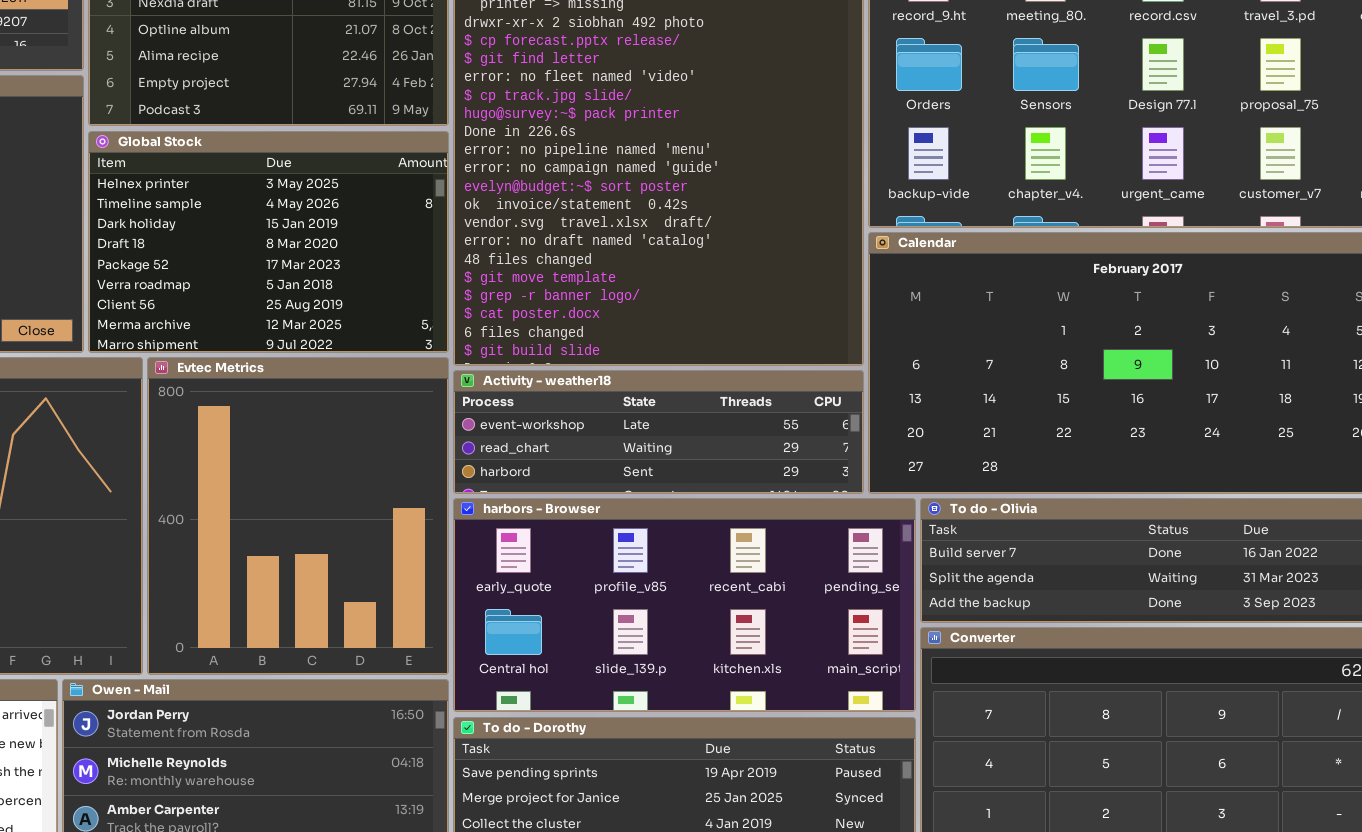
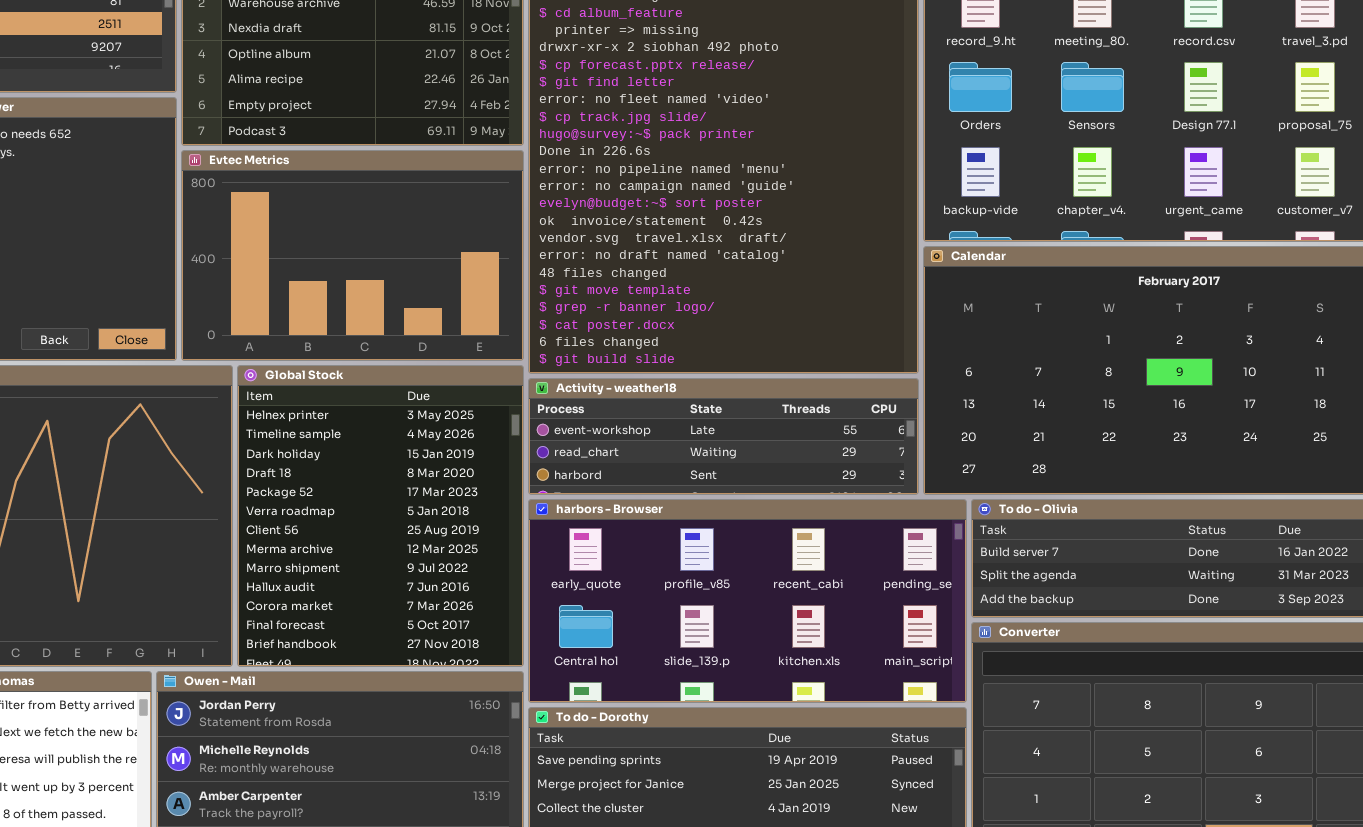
Global Stock: [88,131,449,353] -> [237,365,524,667], moved, resized
Evtec Metrics: [147,357,449,675] -> [181,150,524,361], moved, resized

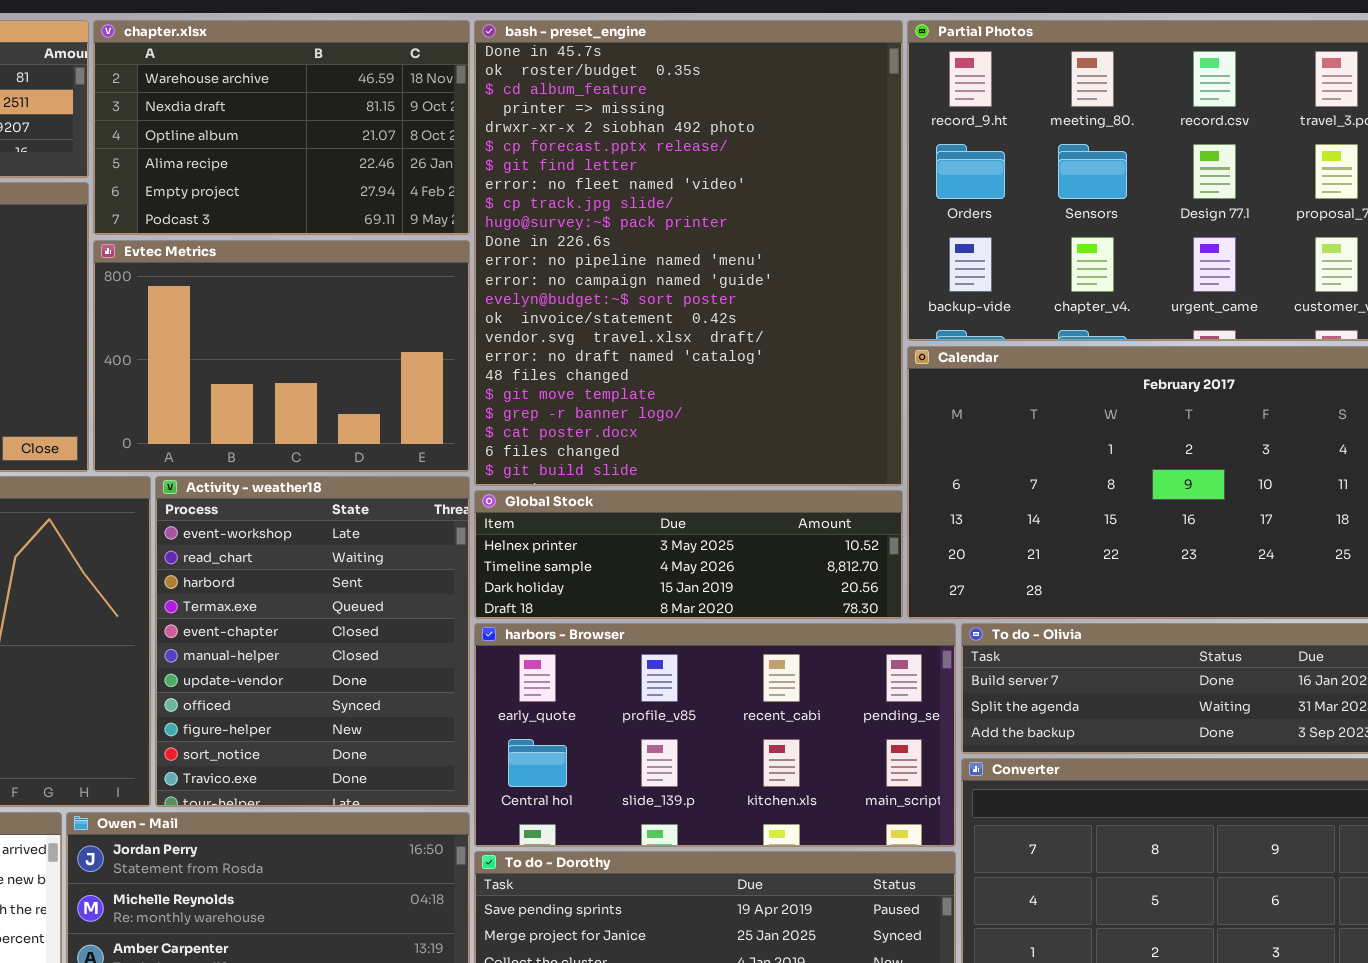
Global Stock: [237,365,524,667] -> [474,490,903,619], moved, resized
Activity - weather18: [528,378,919,495] -> [155,476,470,807], moved, resized

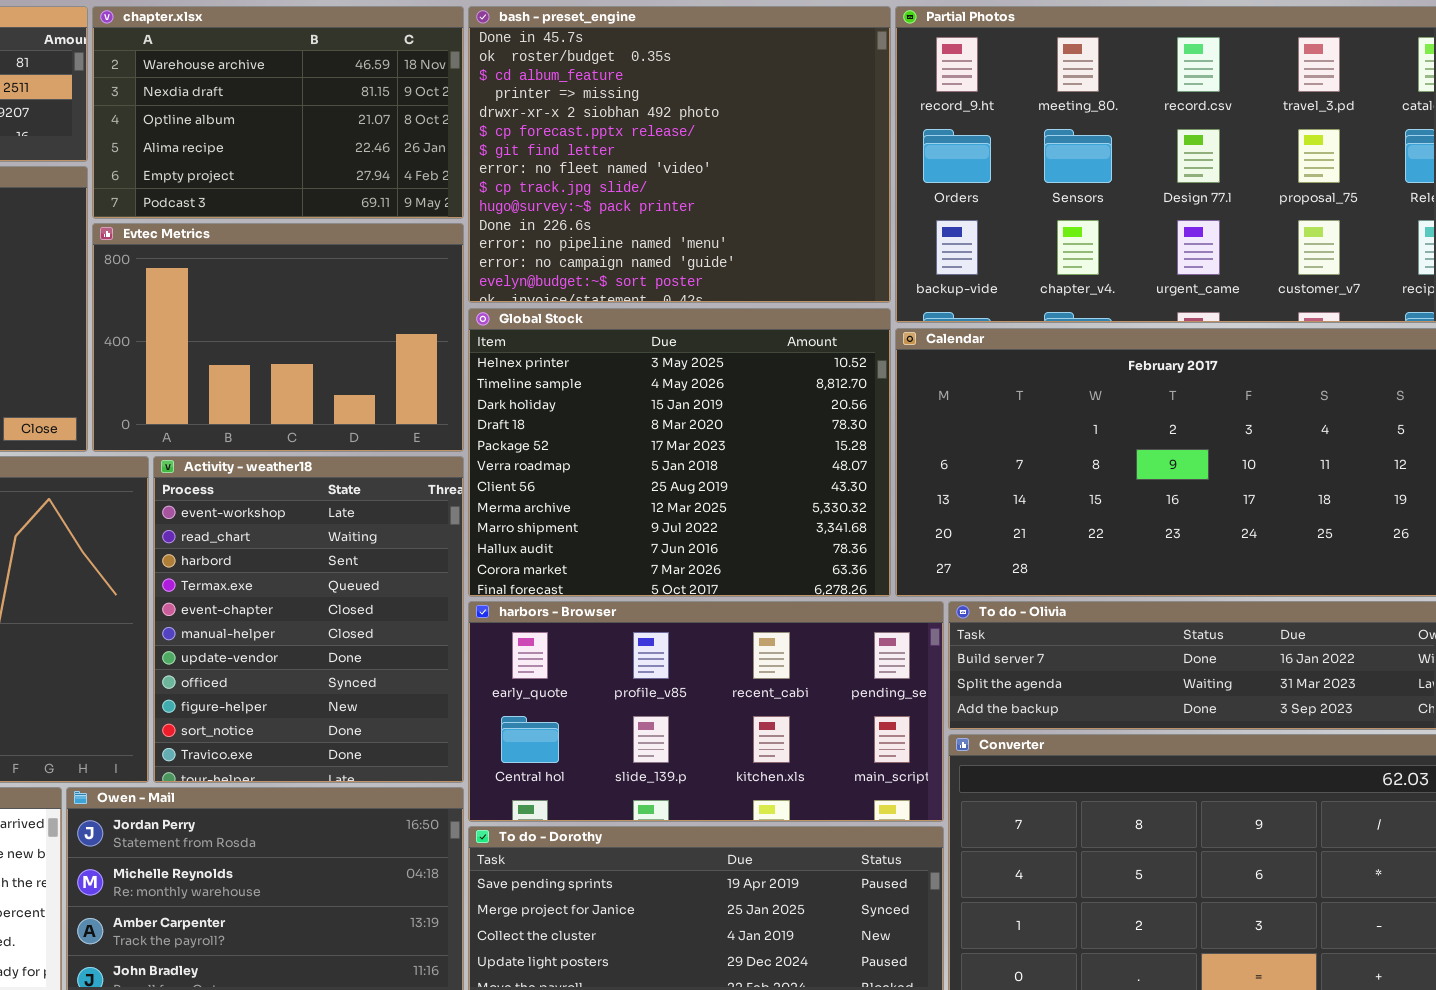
bash - preset_engine: [474,20,903,486] -> [468,6,891,303], resized
Global Stock: [474,490,903,619] -> [468,308,891,597], resized

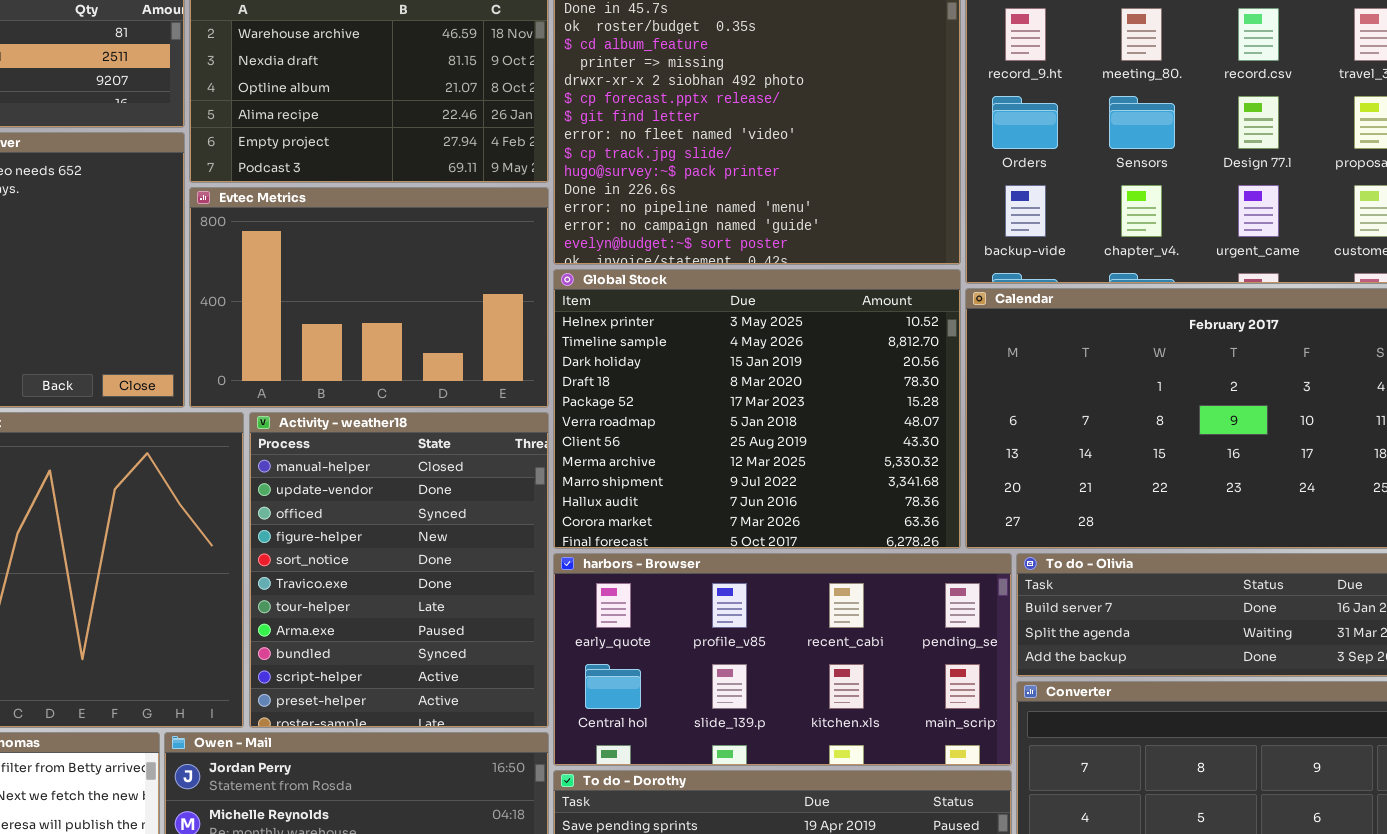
Activity - weather18: [153,456,464,783] -> [249,412,549,728], scrolled down 5 rows

